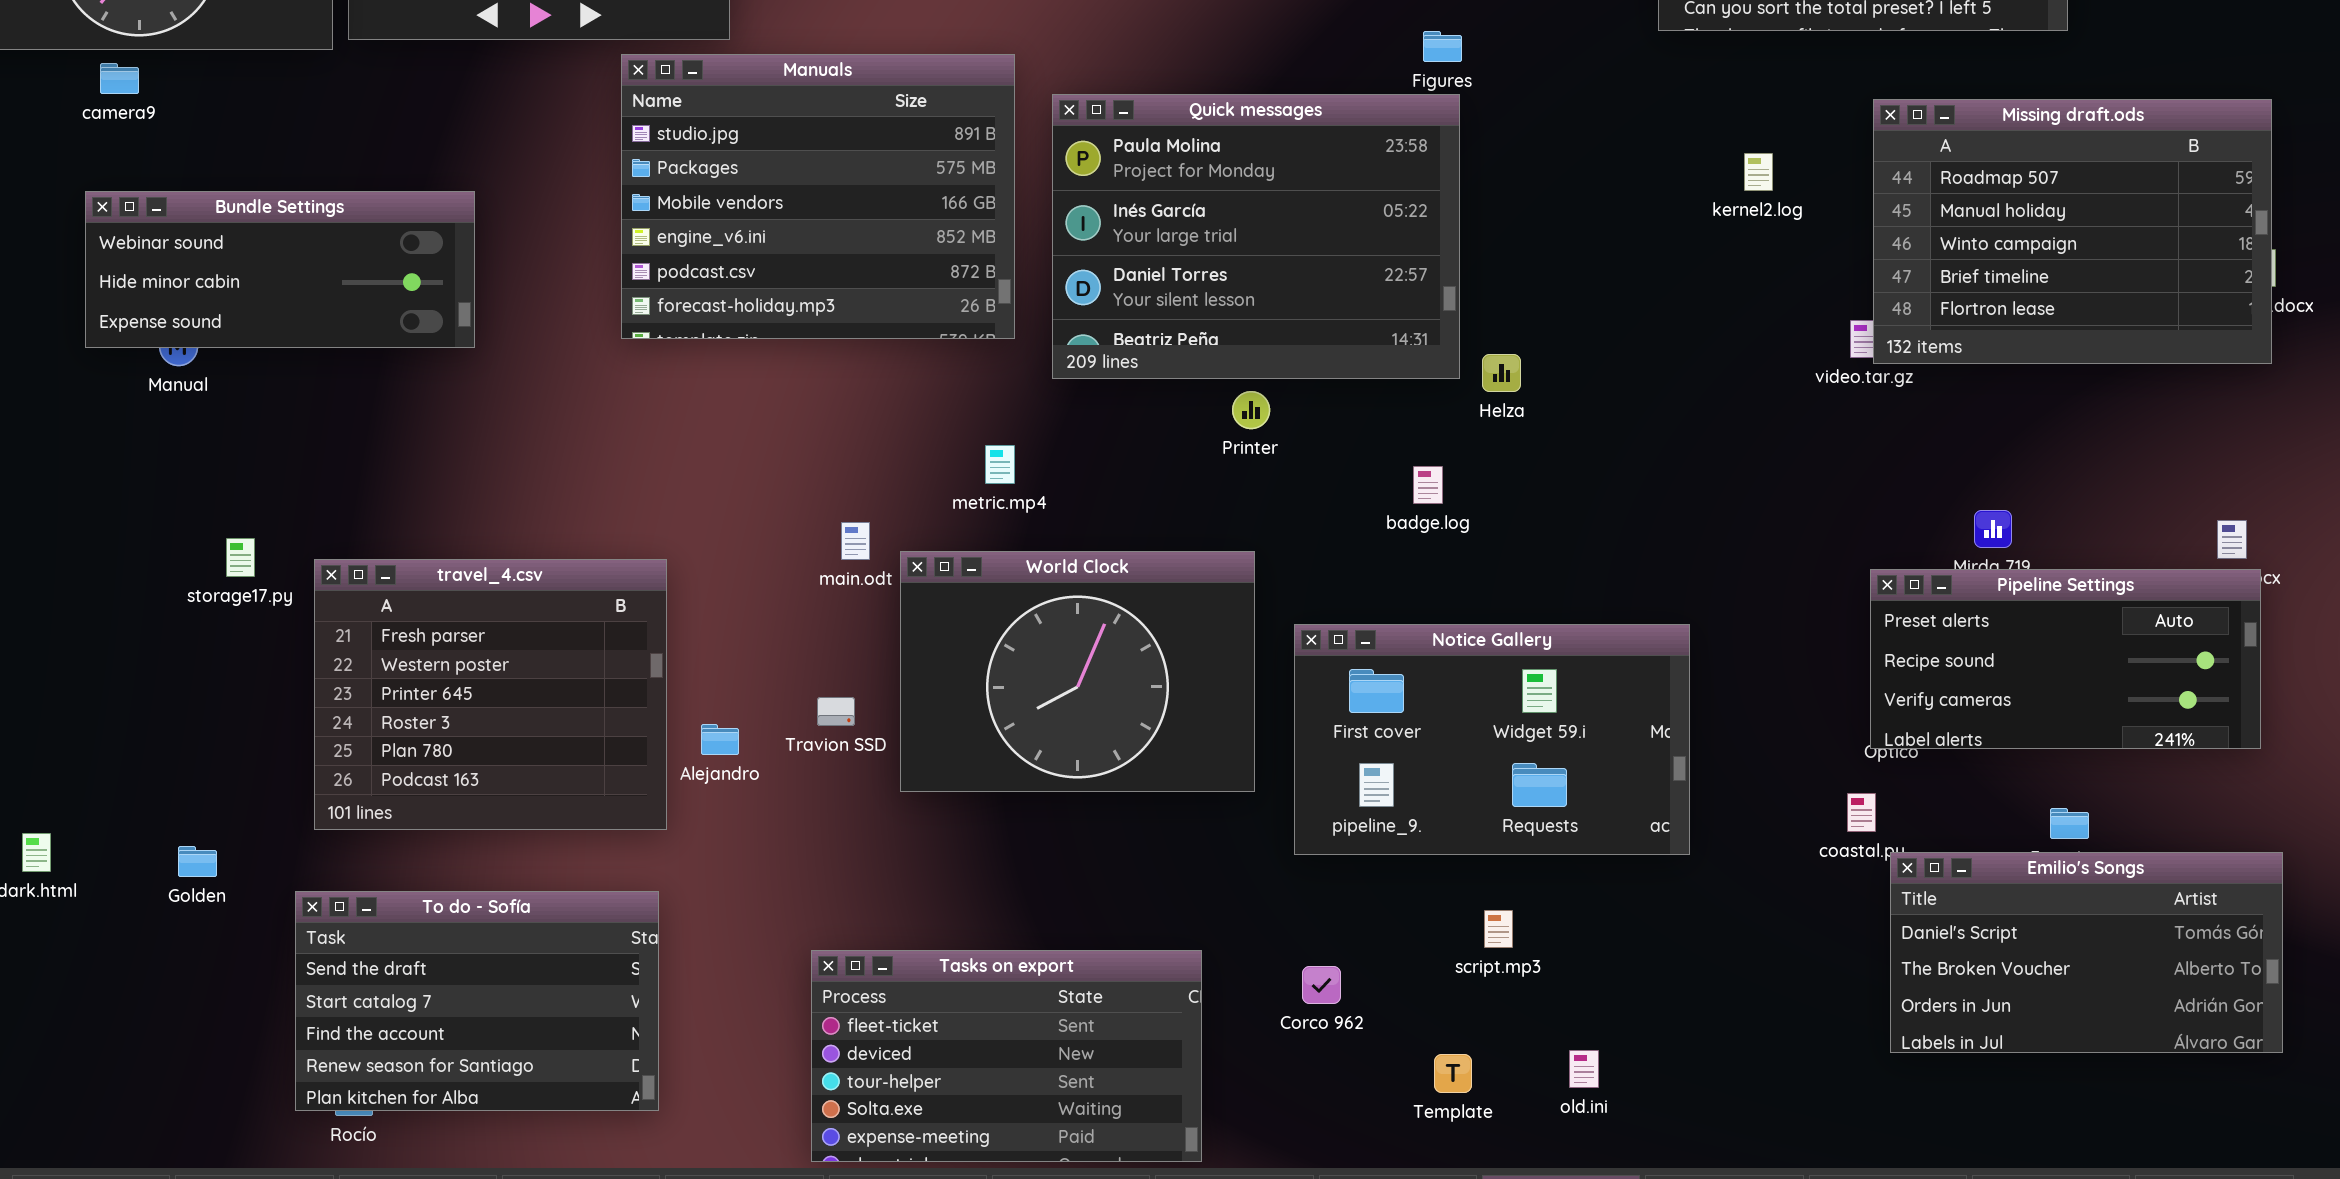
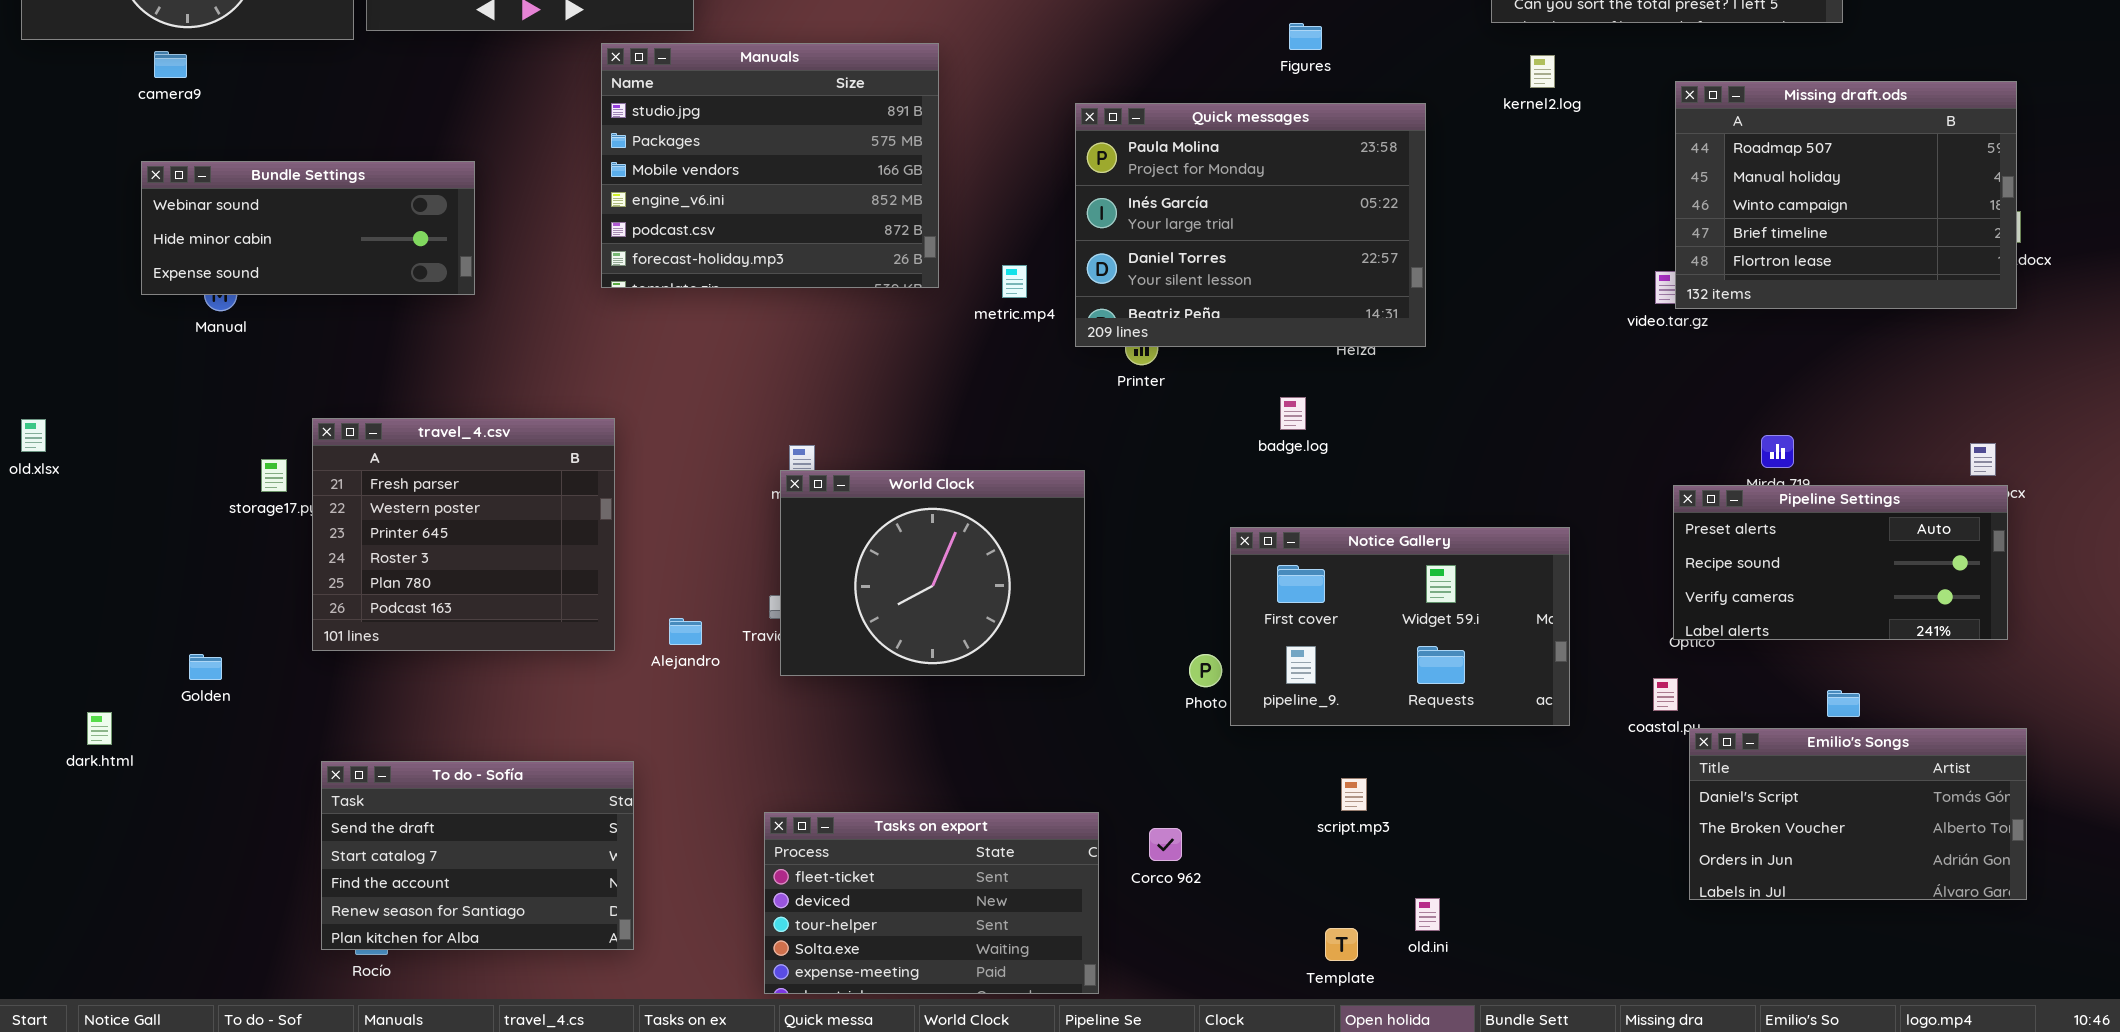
Quick messages: [1052,94,1460,379] -> [1075,103,1426,347], moved
kernel2.log: [1744,153,1773,191] -> [1530,55,1555,88], moved
metric.mp4: [985,445,1015,484] -> [1002,265,1027,298], moved
World Clock: [900,551,1255,792] -> [780,470,1085,676], moved
travel_4.csv: [314,559,667,830] -> [312,418,615,651], moved
Notice Gallery: [1294,624,1690,855] -> [1230,527,1570,726], moved
Golden: [178,846,217,877] -> [189,654,222,680], moved
Corco 962: [1302,966,1341,1004] -> [1149,828,1182,861], moved
Template: [1434,1054,1472,1093] -> [1325,928,1358,961], moved

